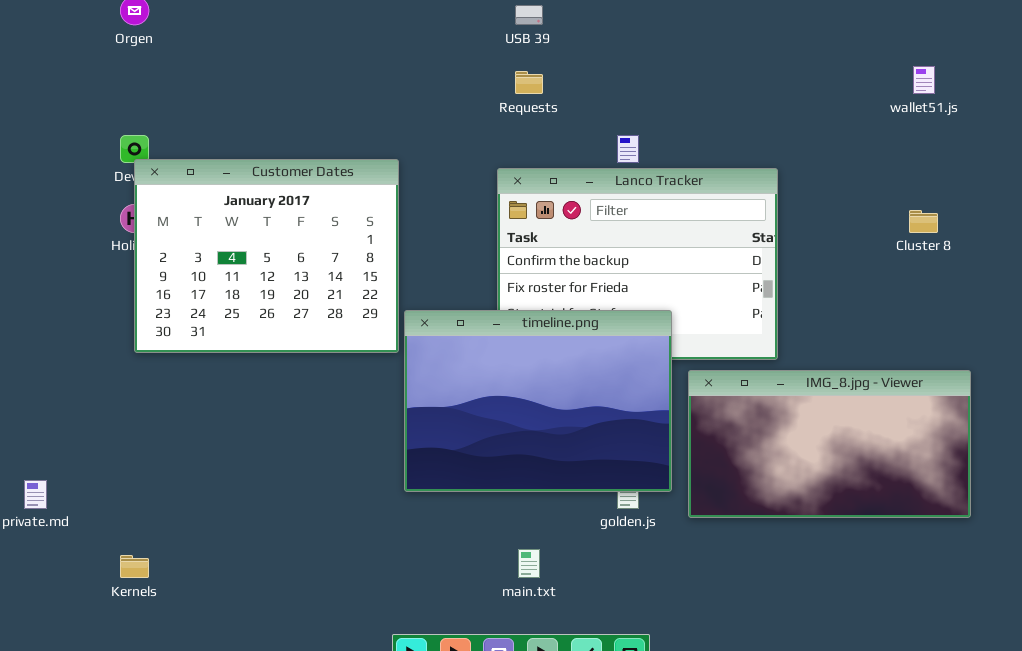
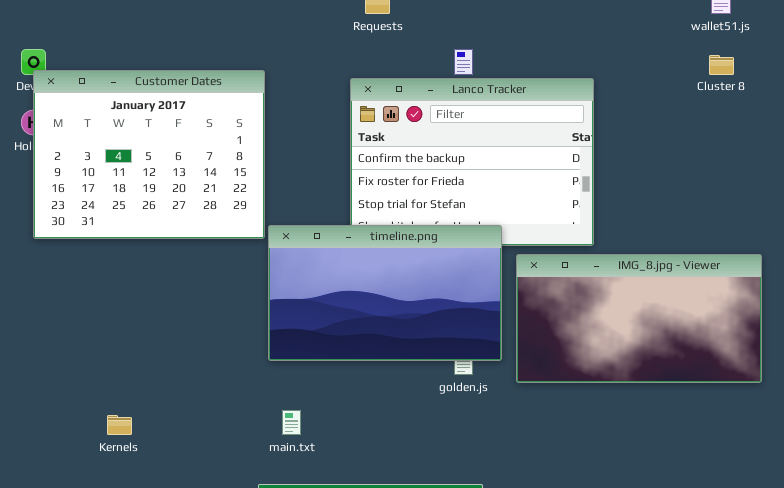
Cluster 8: [909,210,938,233] -> [709,55,734,75], moved
timeline.png: [404,310,672,492] -> [268,225,502,361], resized
main.txt: [518,549,540,578] -> [282,410,301,435], moved
Kernels: [120,555,149,578] -> [107,415,132,435], moved

